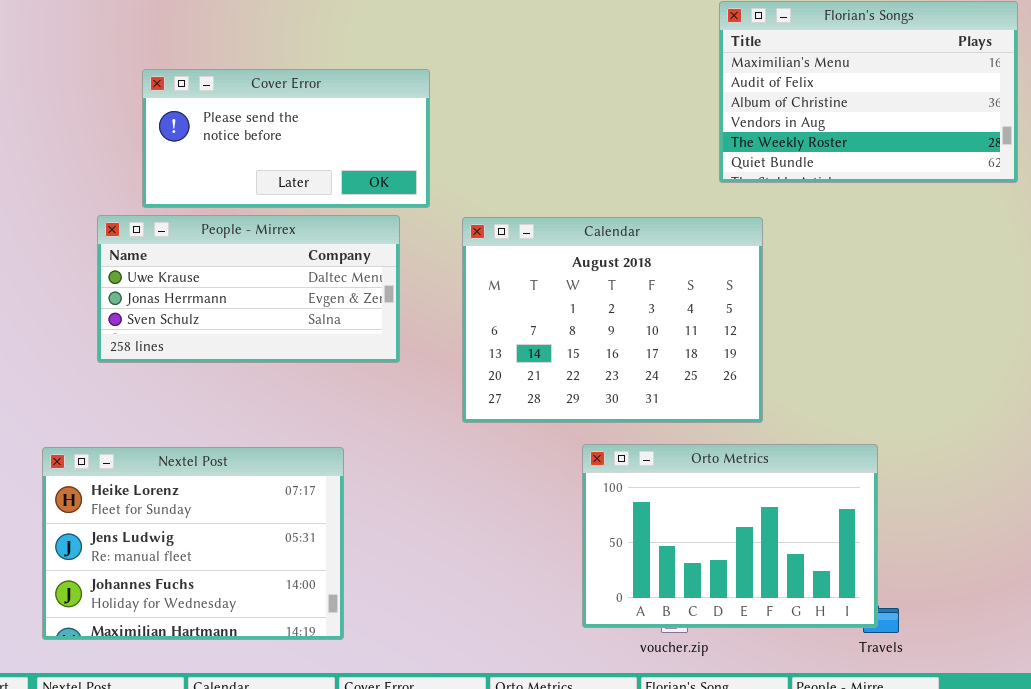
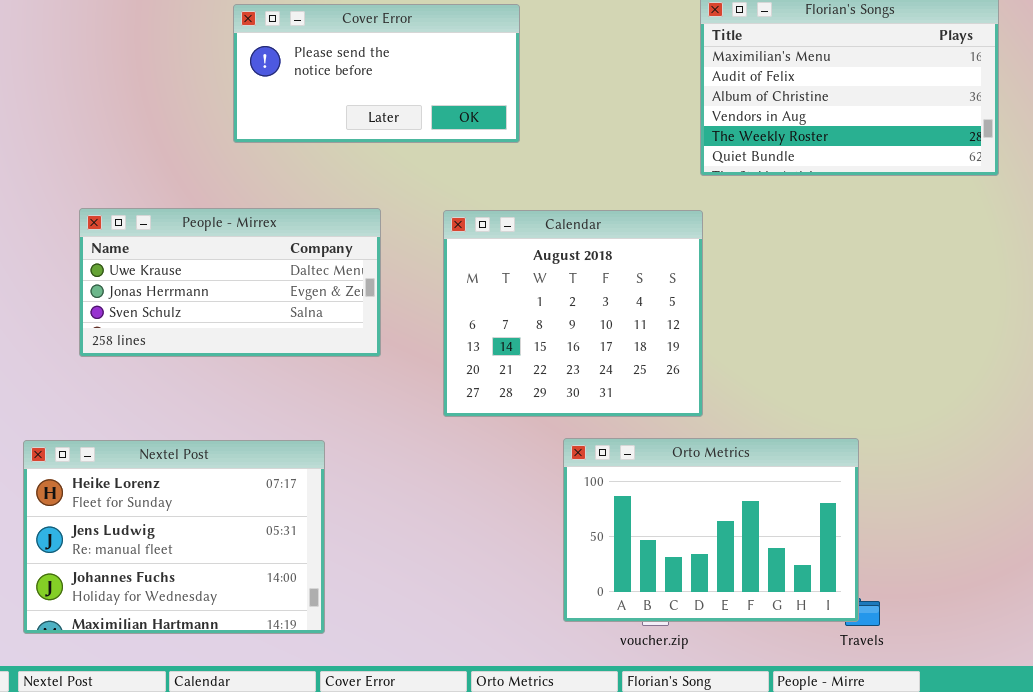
Cover Error: [142,69,430,208] -> [233,4,520,143], moved
Calendar: [462,217,763,423] -> [443,210,703,417], resized

